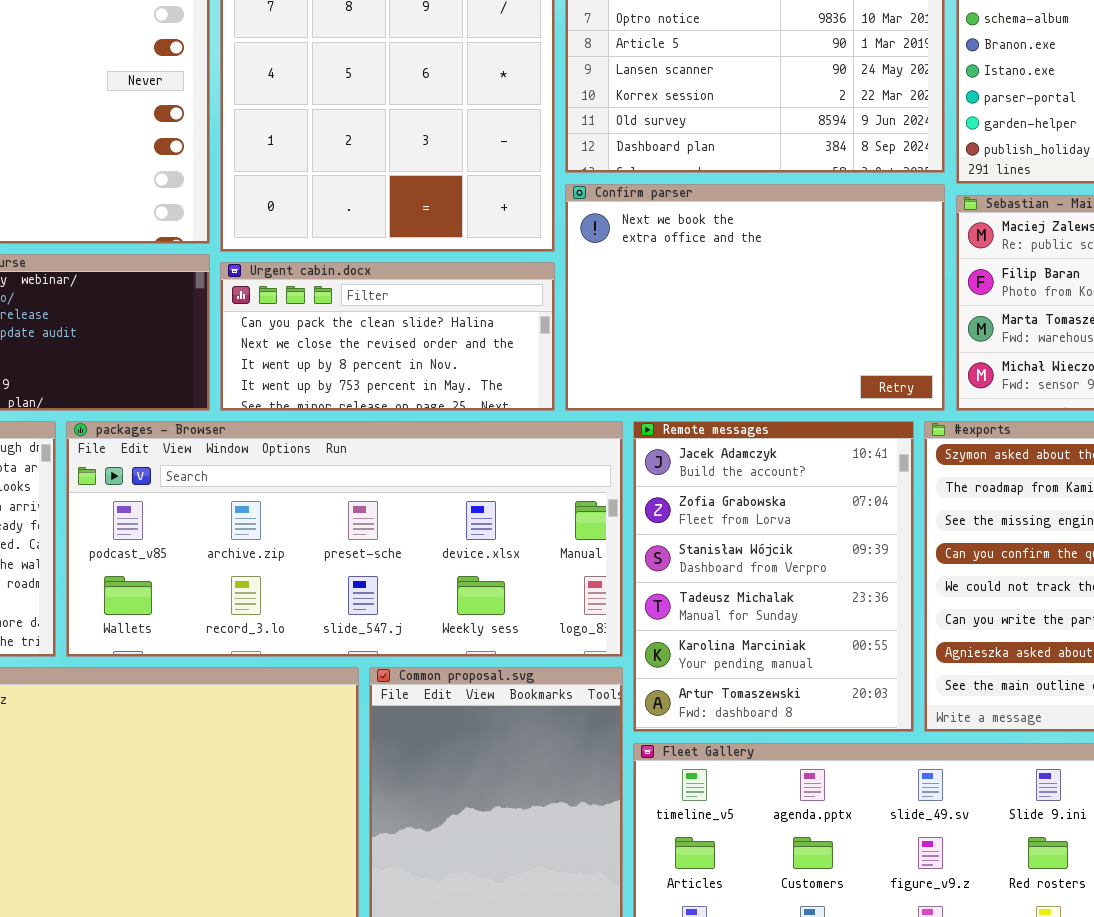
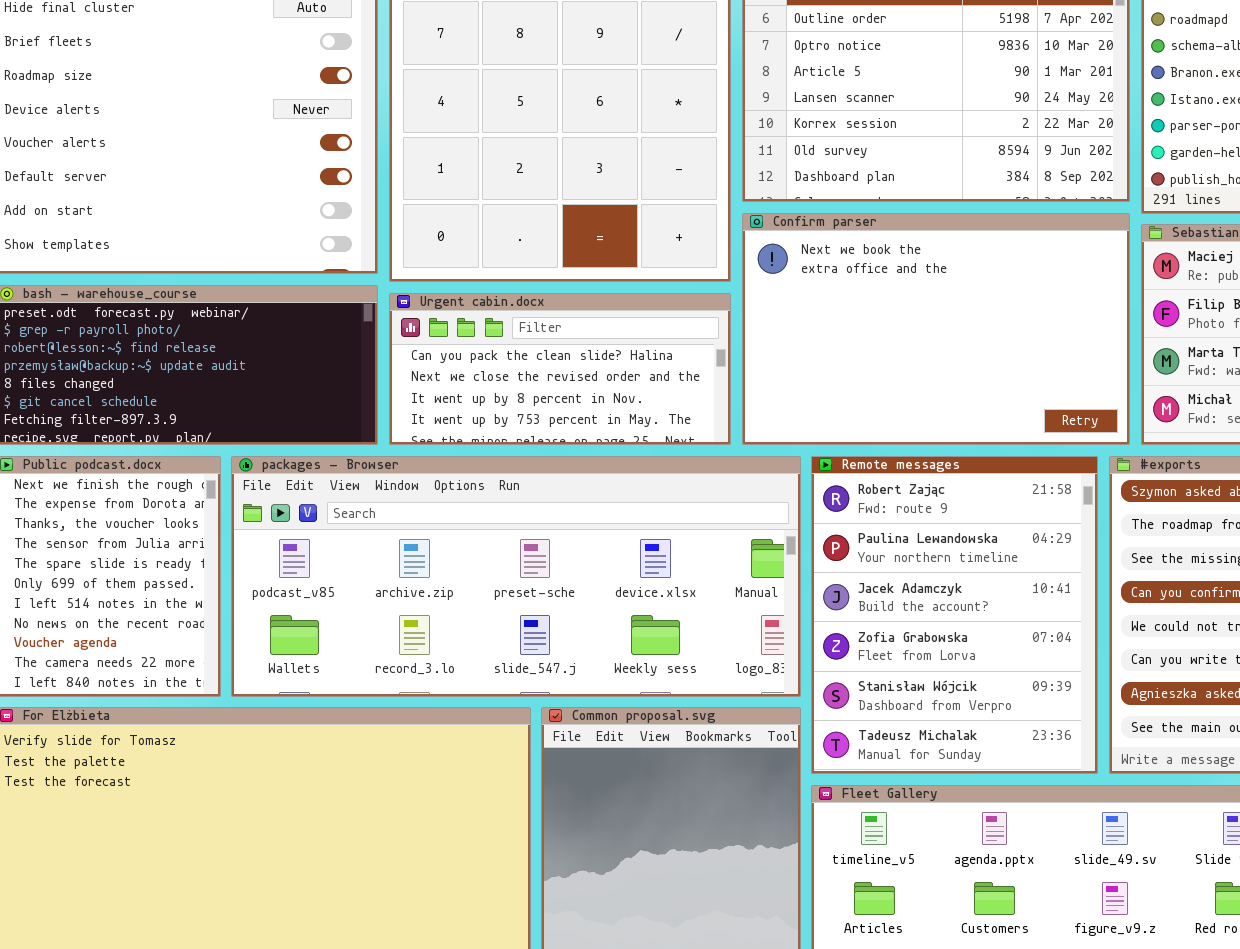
Remote messages: [633,421,914,732] -> [811,456,1098,774], scrolled up 2 rows

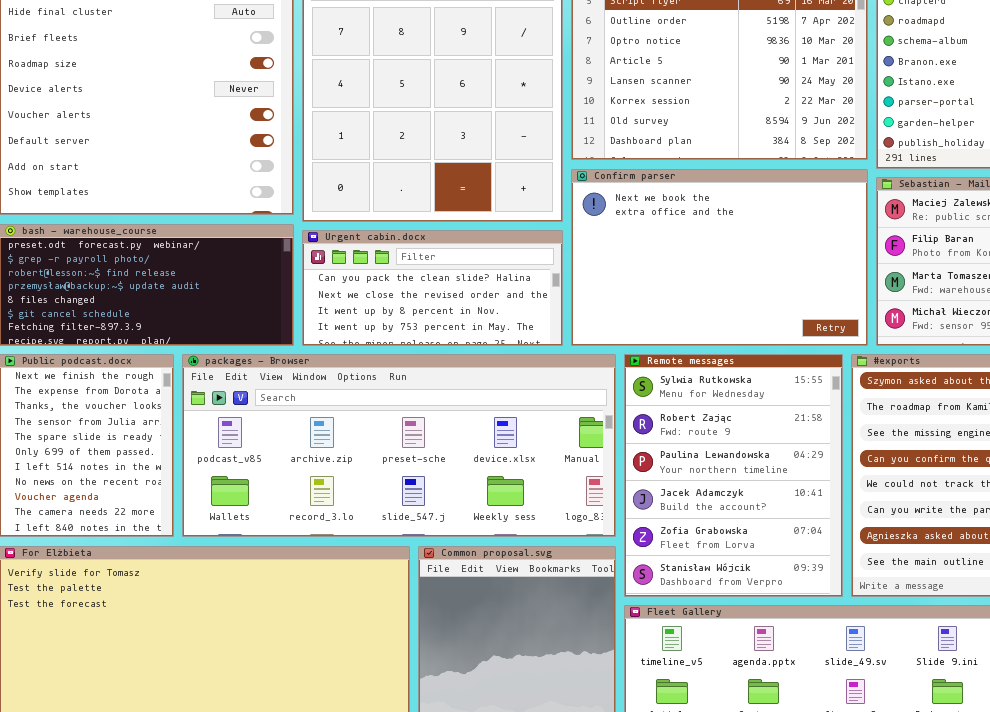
Remote messages: [811,456,1098,774] -> [624,354,843,597], scrolled up 1 row

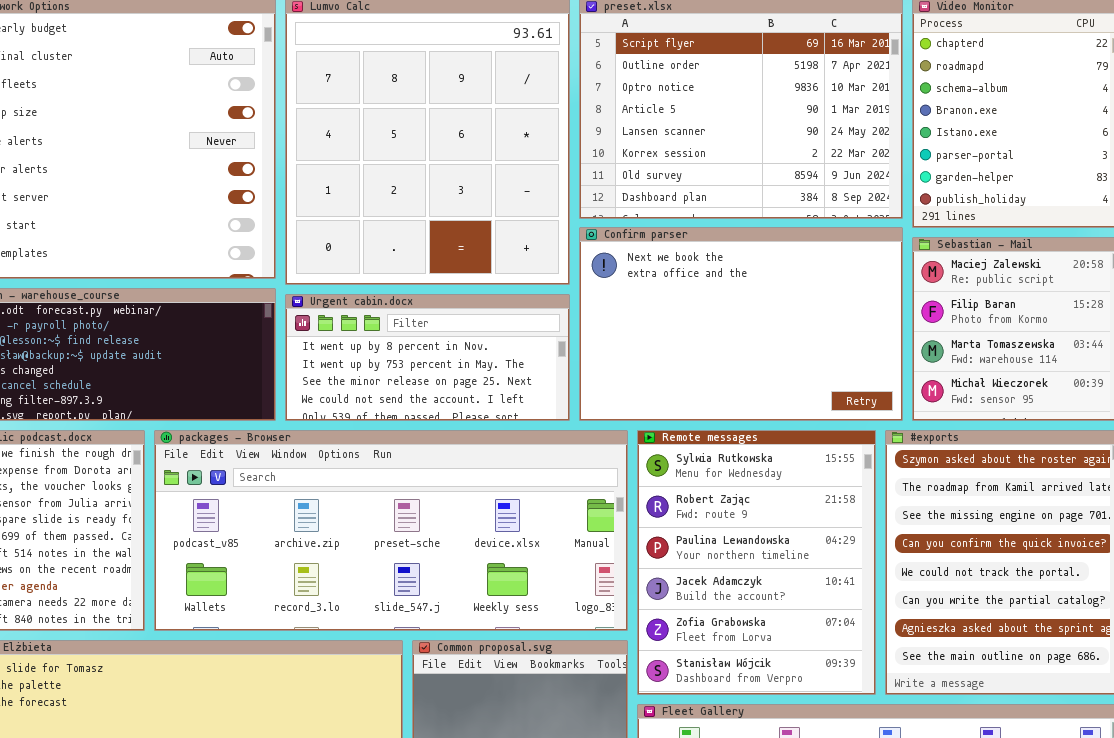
Urgent cabin.docx: [302,230,563,346] -> [285,294,570,421], scrolled down 2 rows

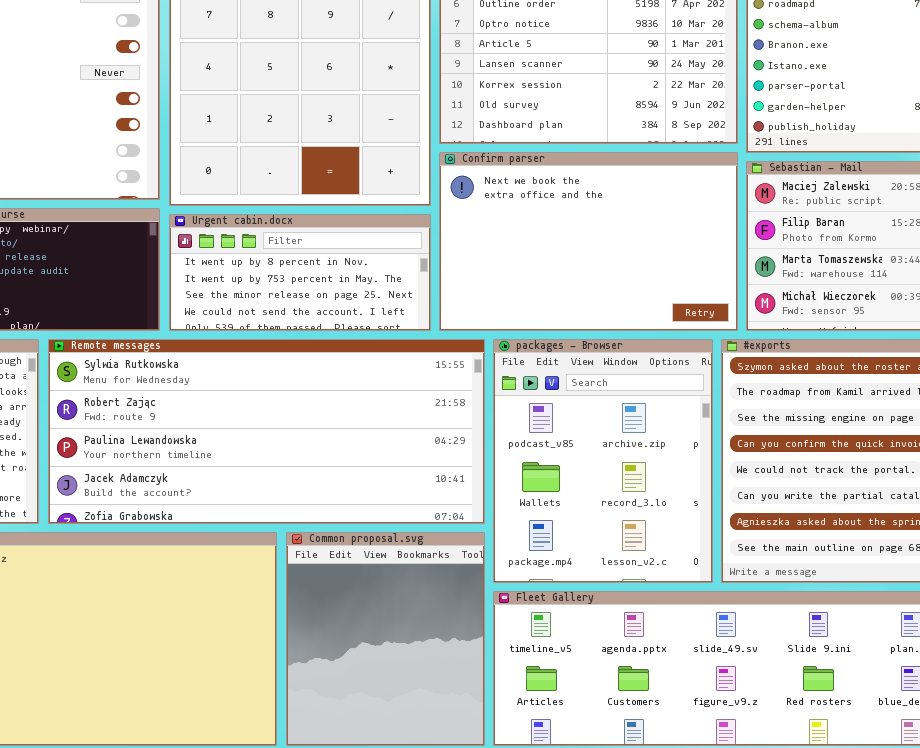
packages - Browser: [154,430,628,631] -> [493,339,713,583], moved, resized
Remote messages: [637,430,876,695] -> [48,339,485,524], moved, resized

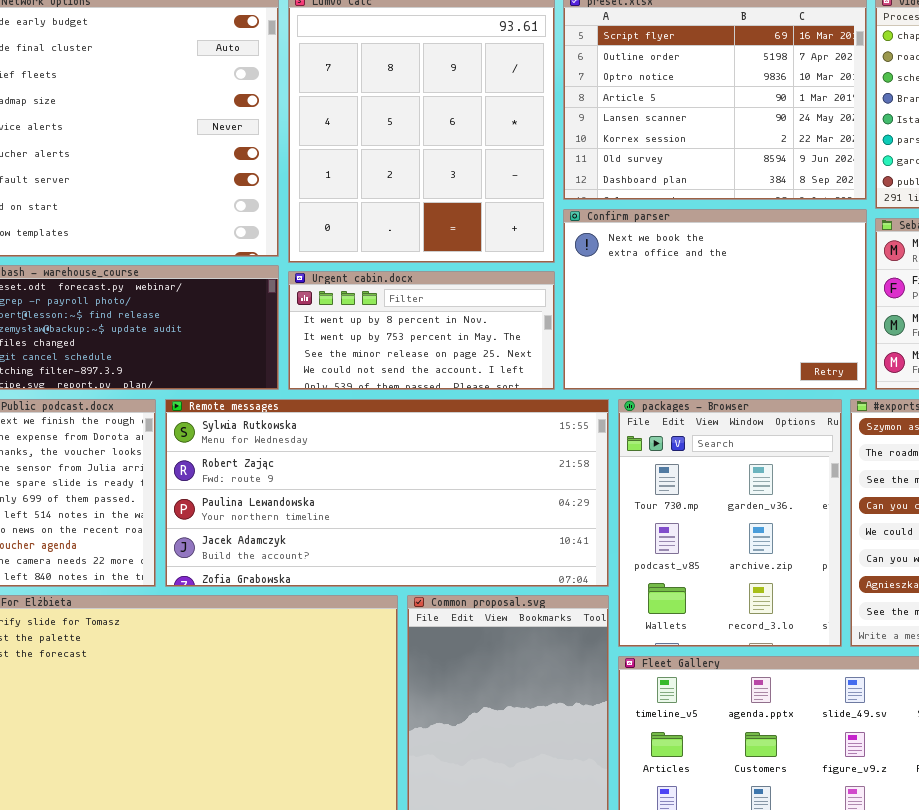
packages - Browser: [493,339,713,583] -> [618,399,842,647], scrolled up 1 row

